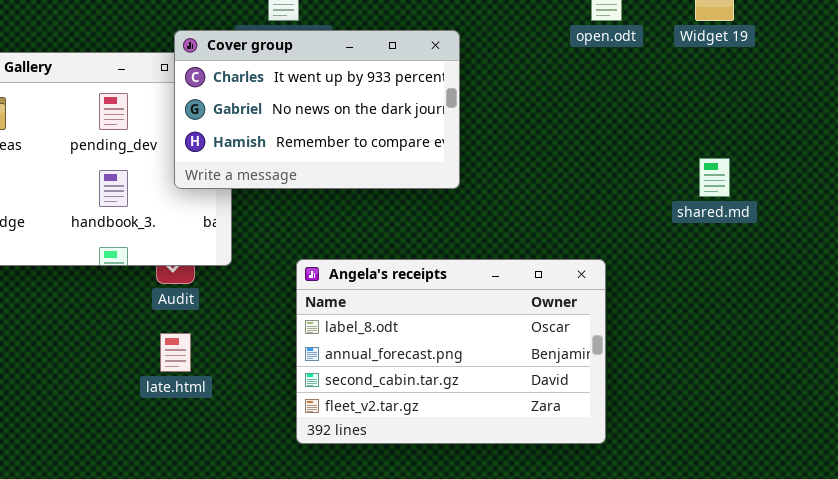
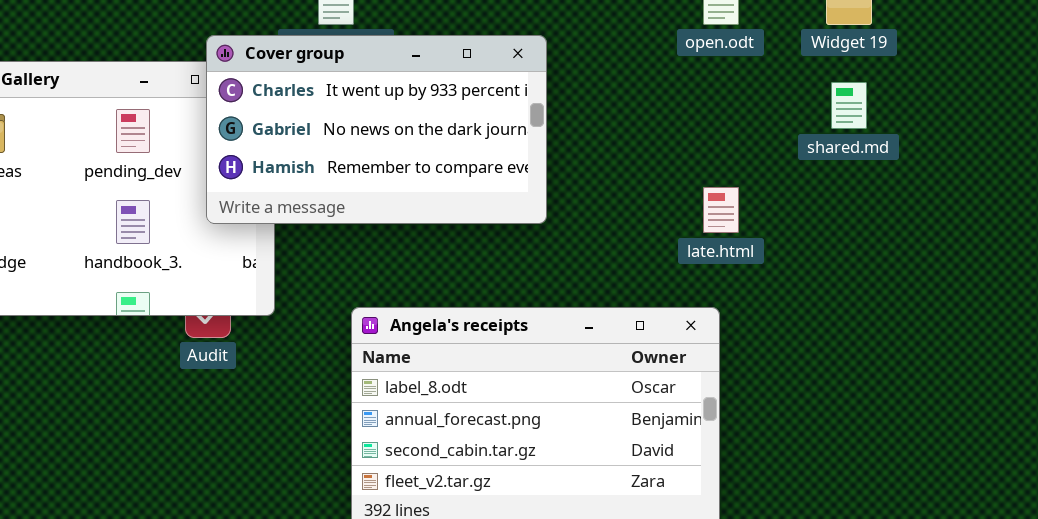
shared.md: [699,158,730,197] -> [831,82,867,129], moved
late.html: [160,333,191,372] -> [703,187,739,233], moved

